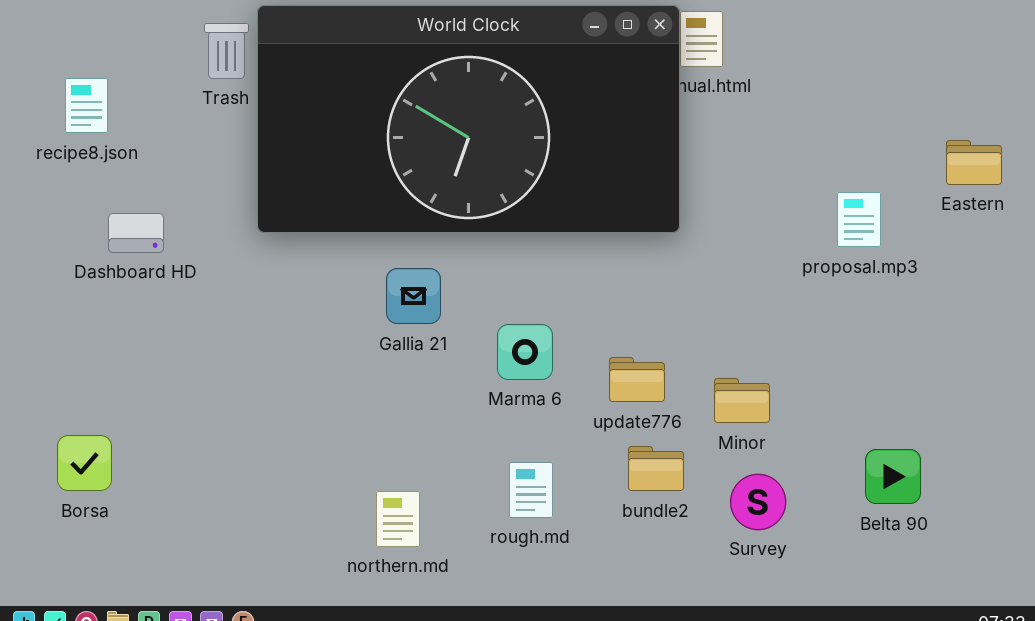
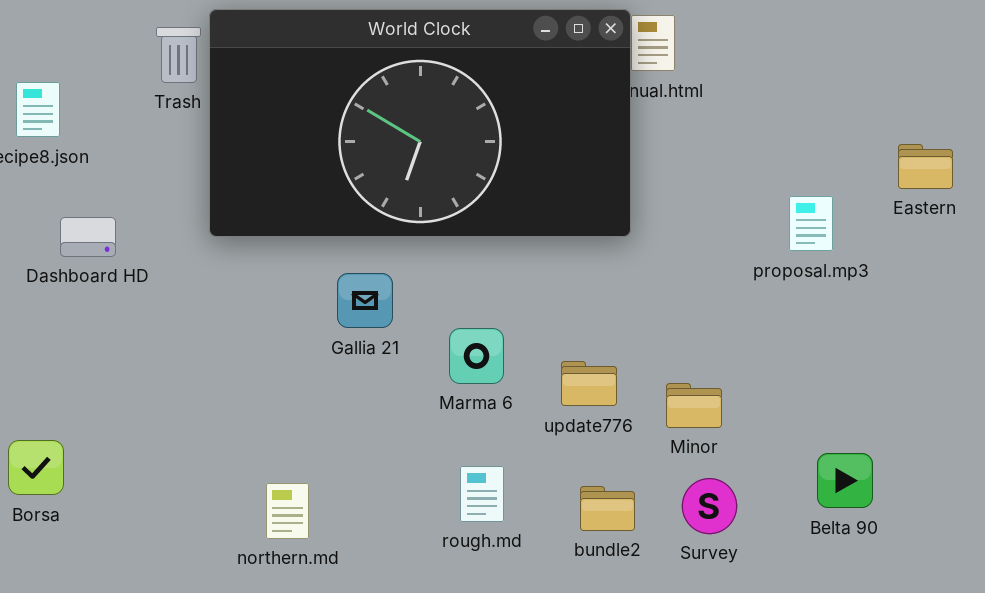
bundle2: [628,446,684,491] -> [580,486,635,531], moved
northern.md: [376,491,420,547] -> [266,483,309,539], moved

